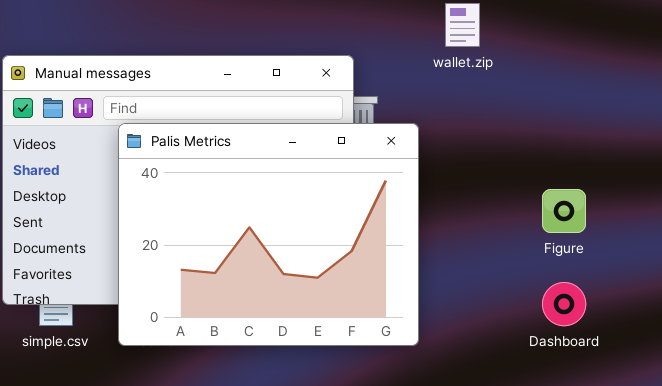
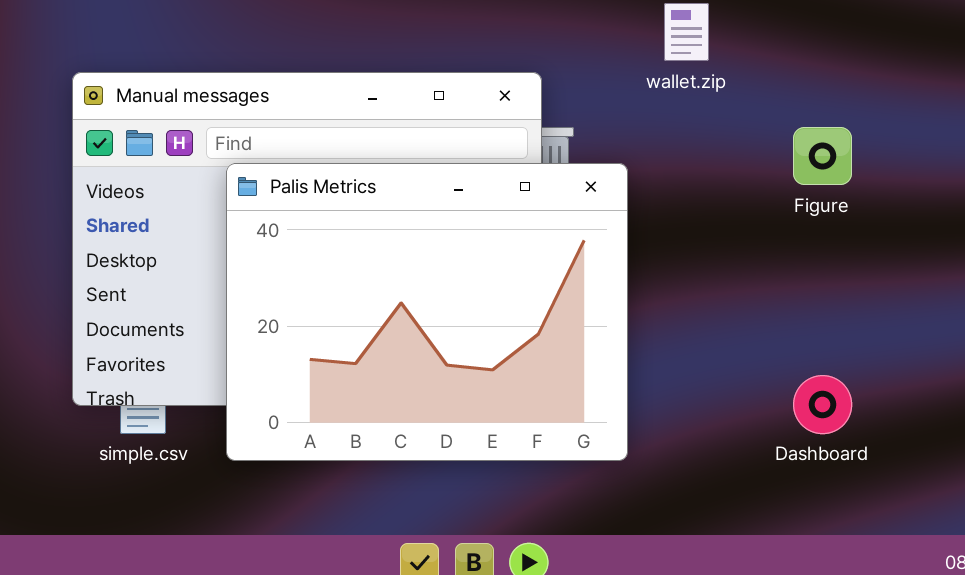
Figure: [542,189,586,233] -> [793,127,852,185], moved

